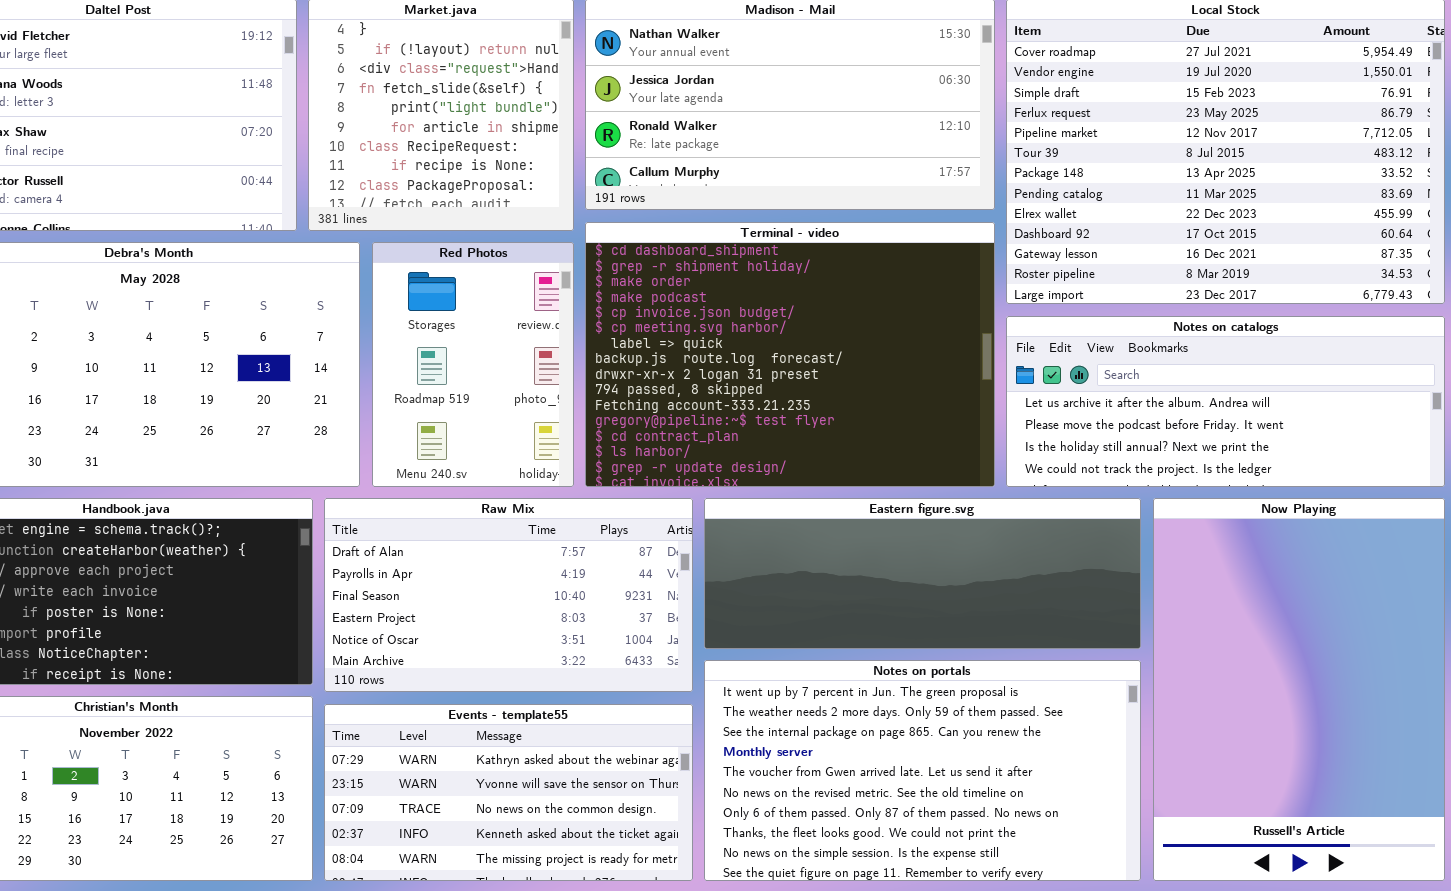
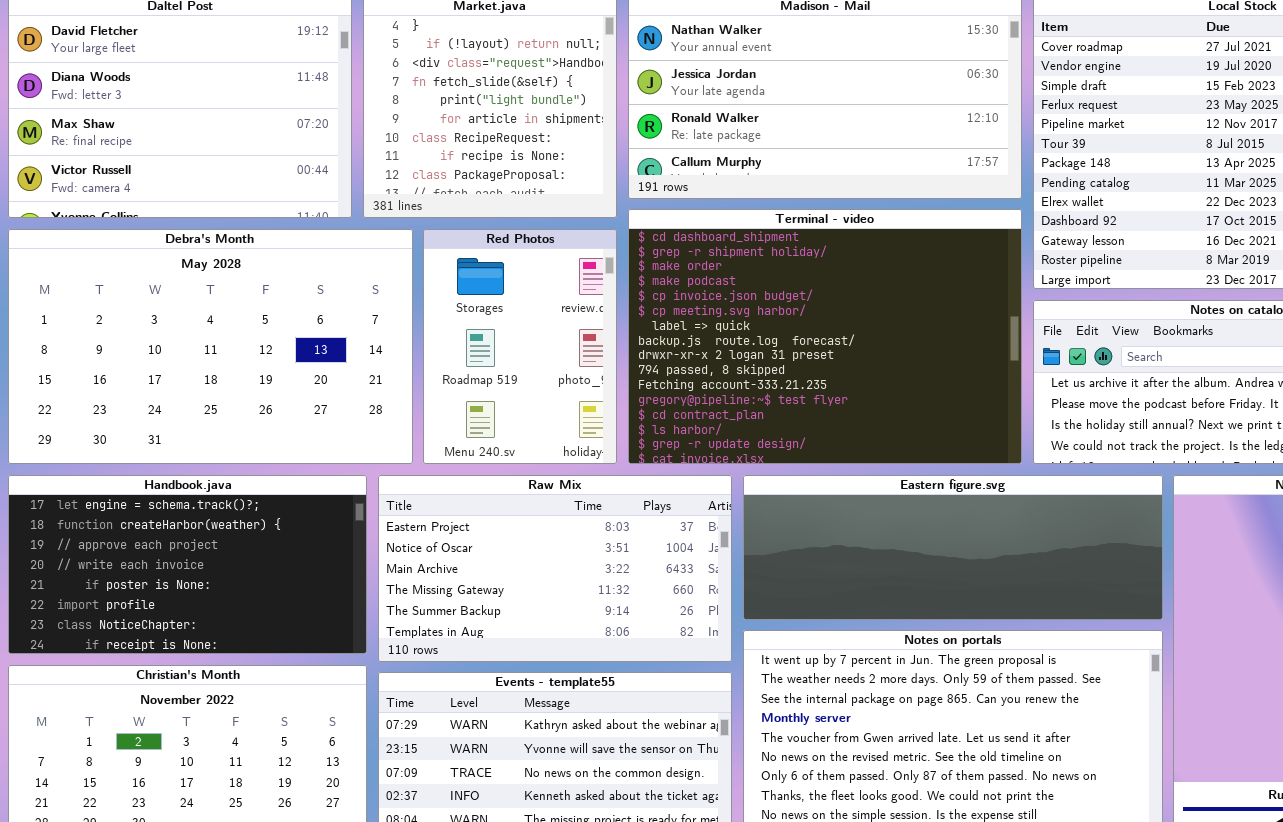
Raw Mix: [324,498,693,692] -> [378,475,732,662], scrolled down 3 rows

